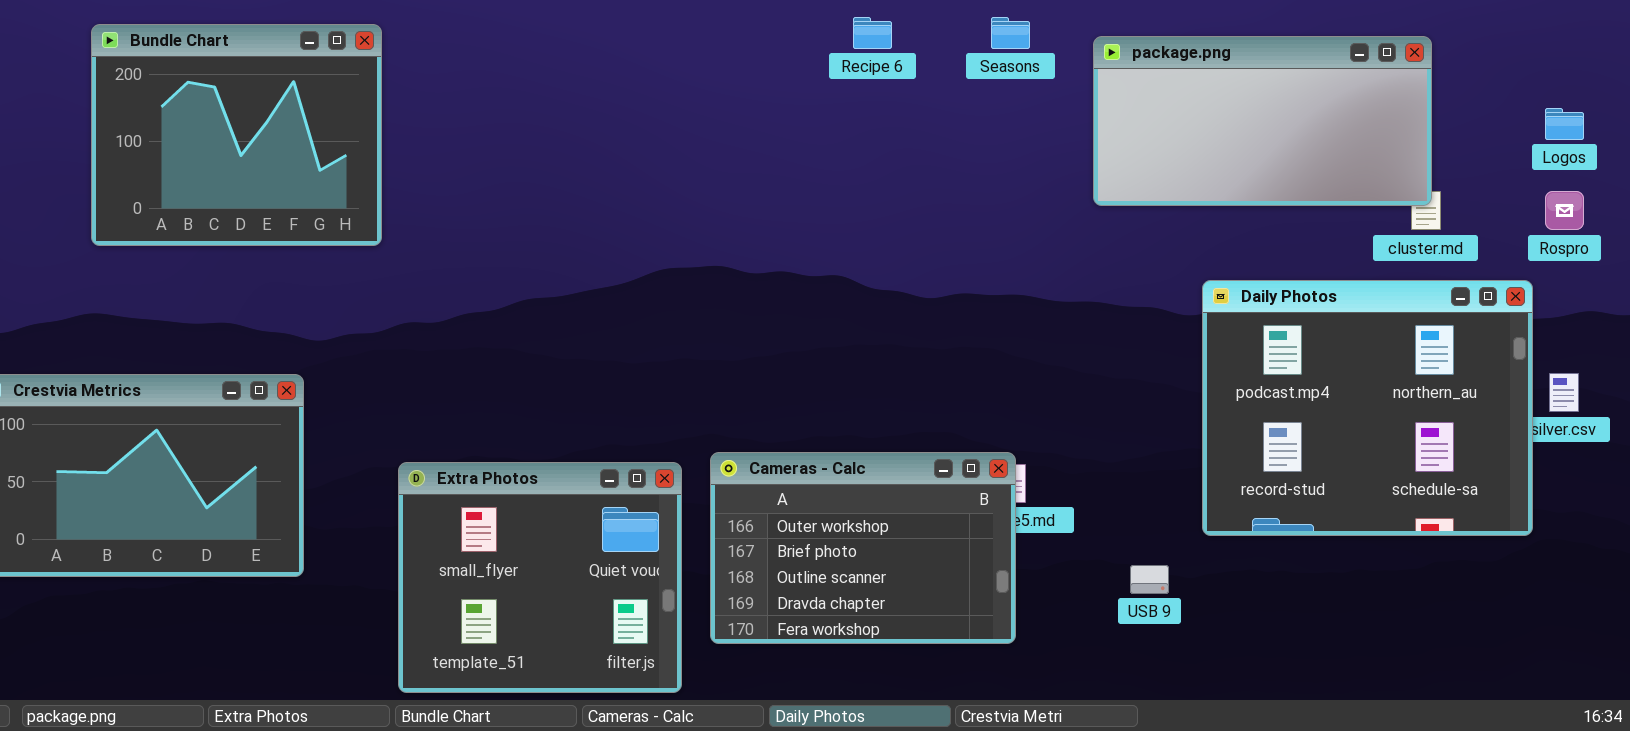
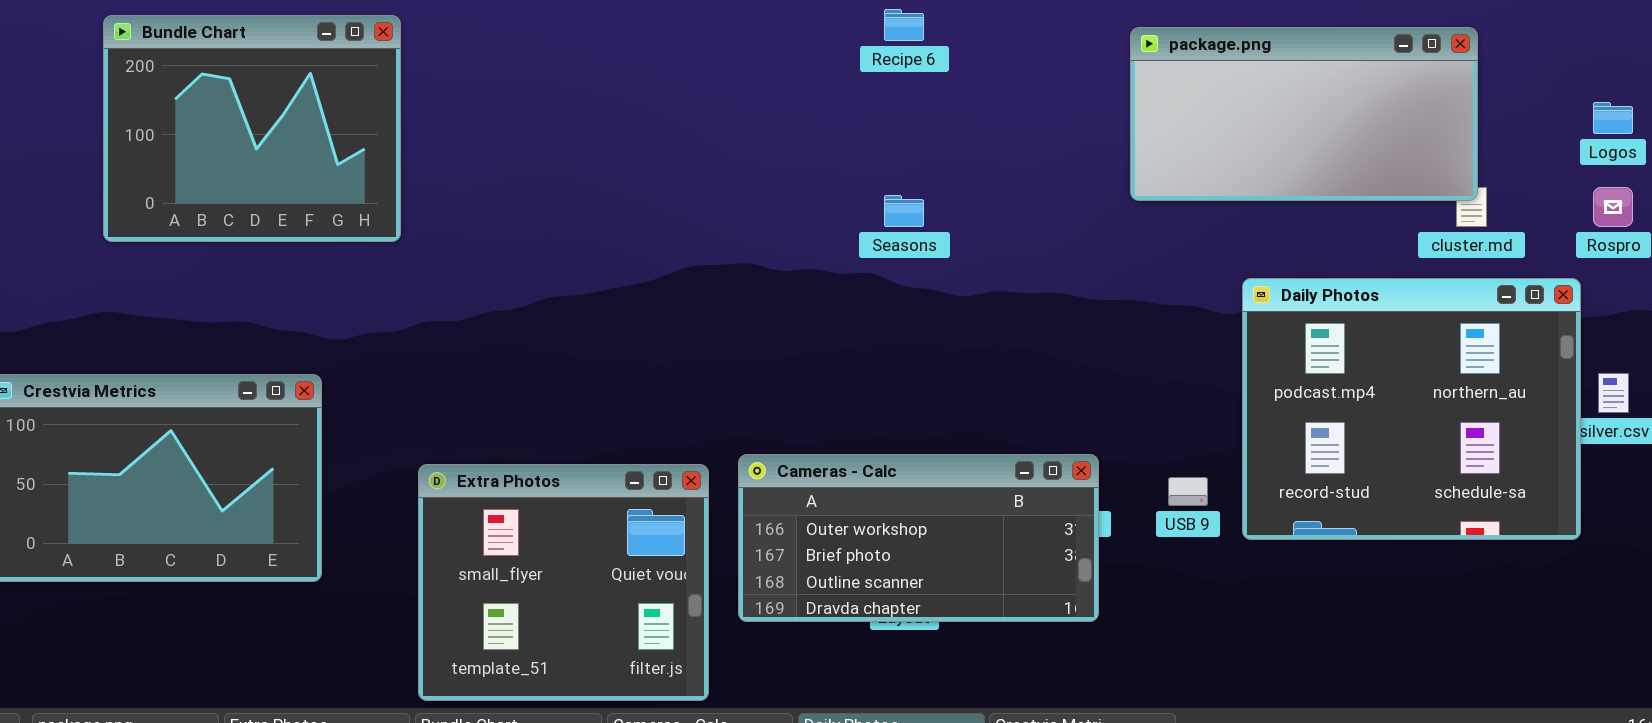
Seasons: [991,17,1030,49] -> [884,195,924,227], moved
Cameras - Calc: [710,452,1016,644] -> [738,454,1099,622], resized
USB 9: [1130,565,1169,594] -> [1168,477,1208,506], moved

